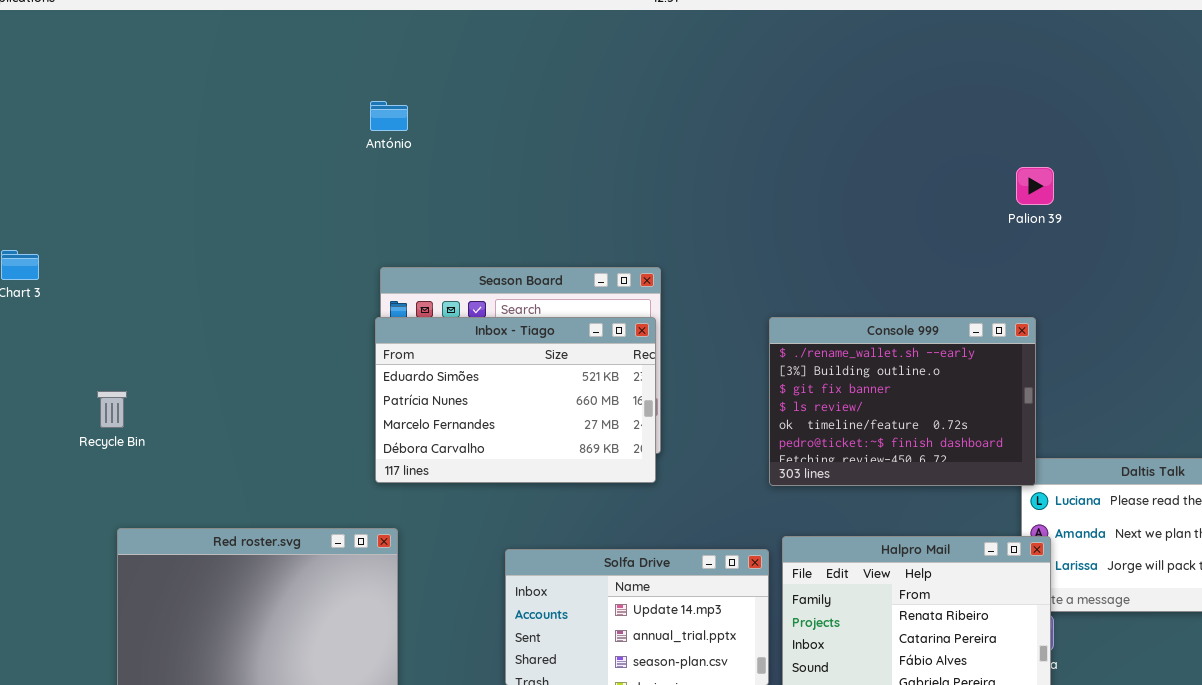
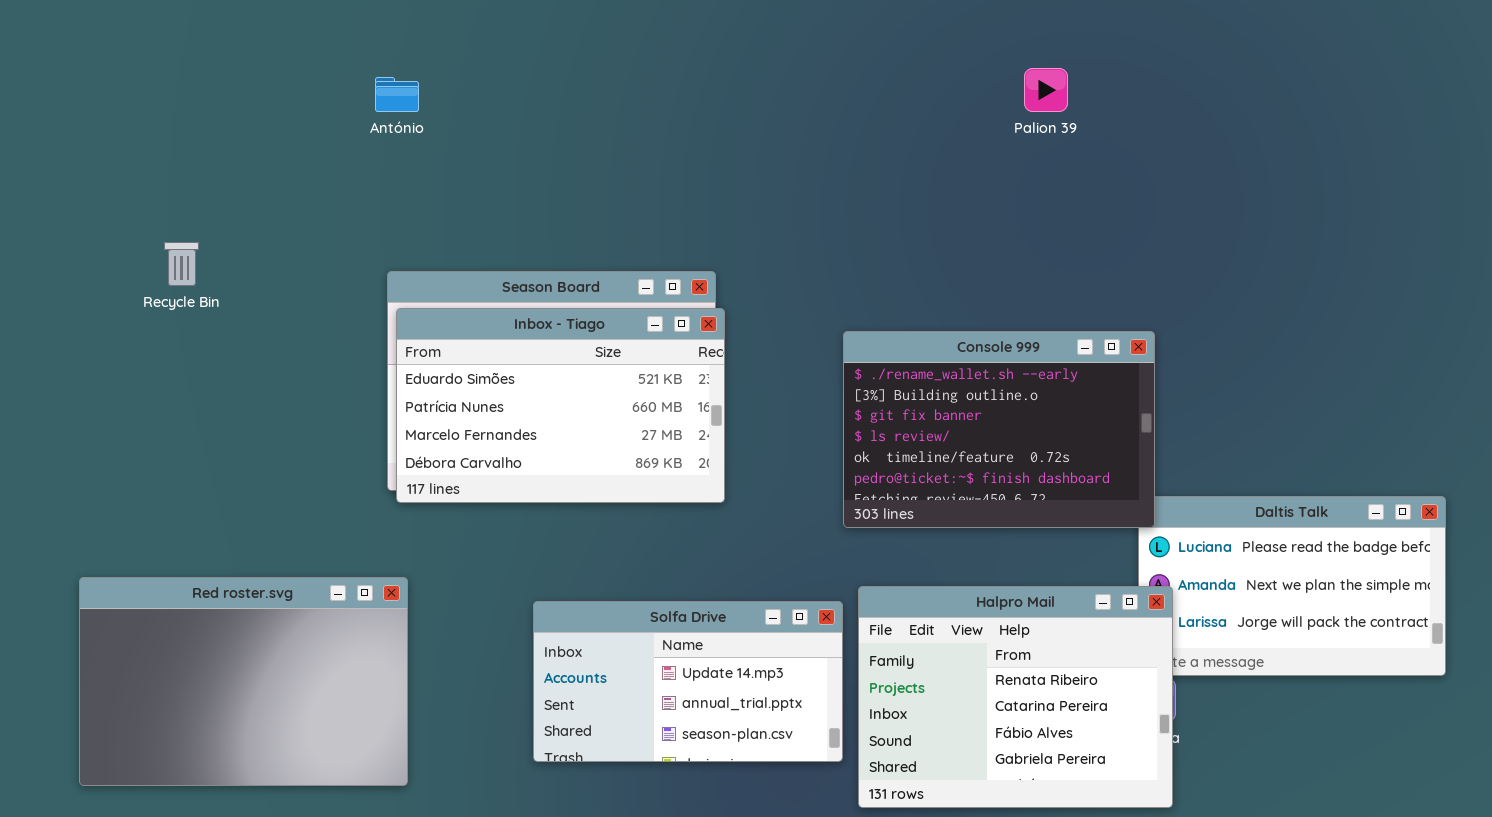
Palion 39: [1016,167,1054,205] -> [1024,68,1068,112], moved
Inbox - Tiago: [375,317,656,483] -> [396,308,725,503], moved
Recycle Bin: [97,391,127,428] -> [164,242,199,286], moved

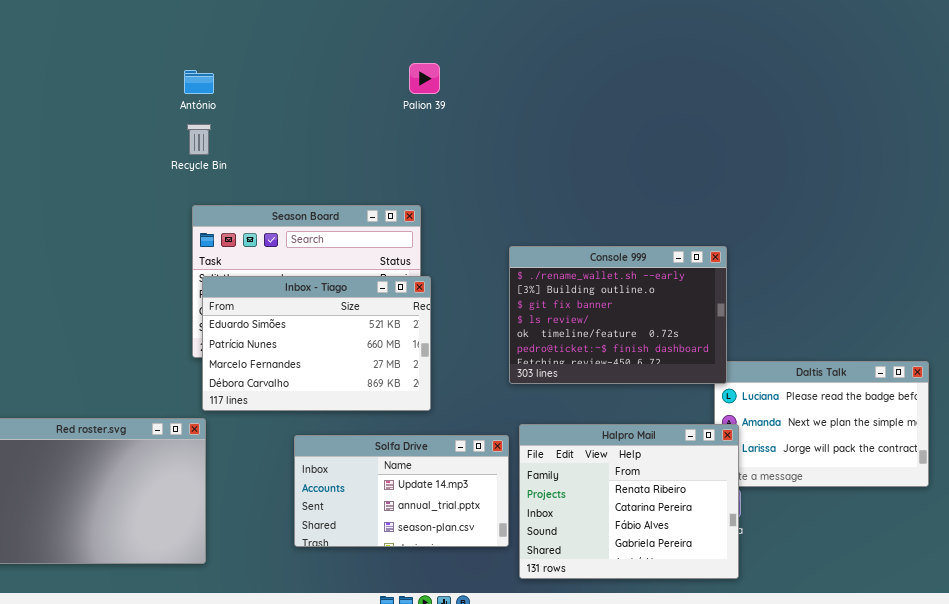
Palion 39: [1024,68,1068,112] -> [409,63,440,94], moved
Recycle Bin: [164,242,199,286] -> [187,124,211,155], moved
Inbox - Tiago: [396,308,725,503] -> [202,276,431,411], moved

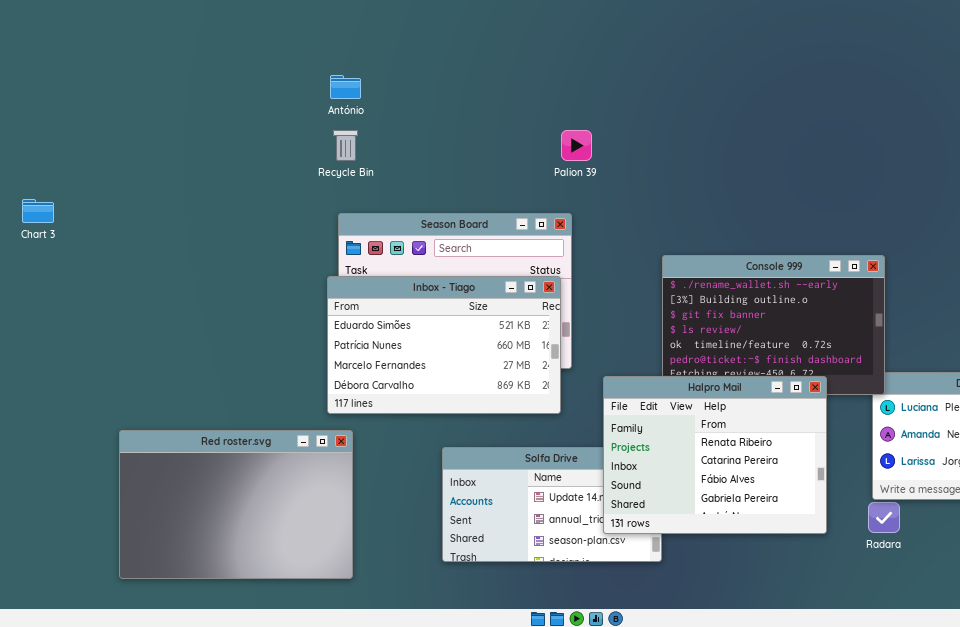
Palion 39: [409,63,440,94] -> [561,130,592,161], moved
Inbox - Tiago: [202,276,431,411] -> [327,276,561,414], moved
Halpro Mail: [519,424,739,579] -> [603,376,827,534], moved

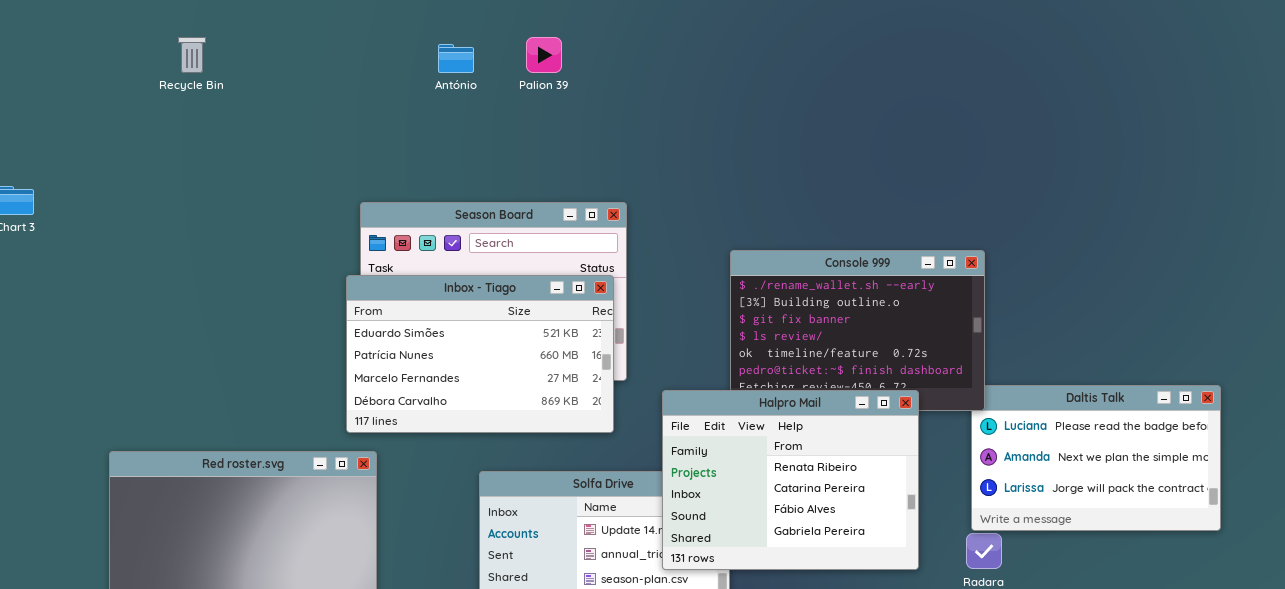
António: [330,75,361,99] -> [438,44,474,73], moved
Recycle Bin: [333,130,358,161] -> [178,37,206,73], moved
Palion 39: [561,130,592,161] -> [526,37,562,73], moved

